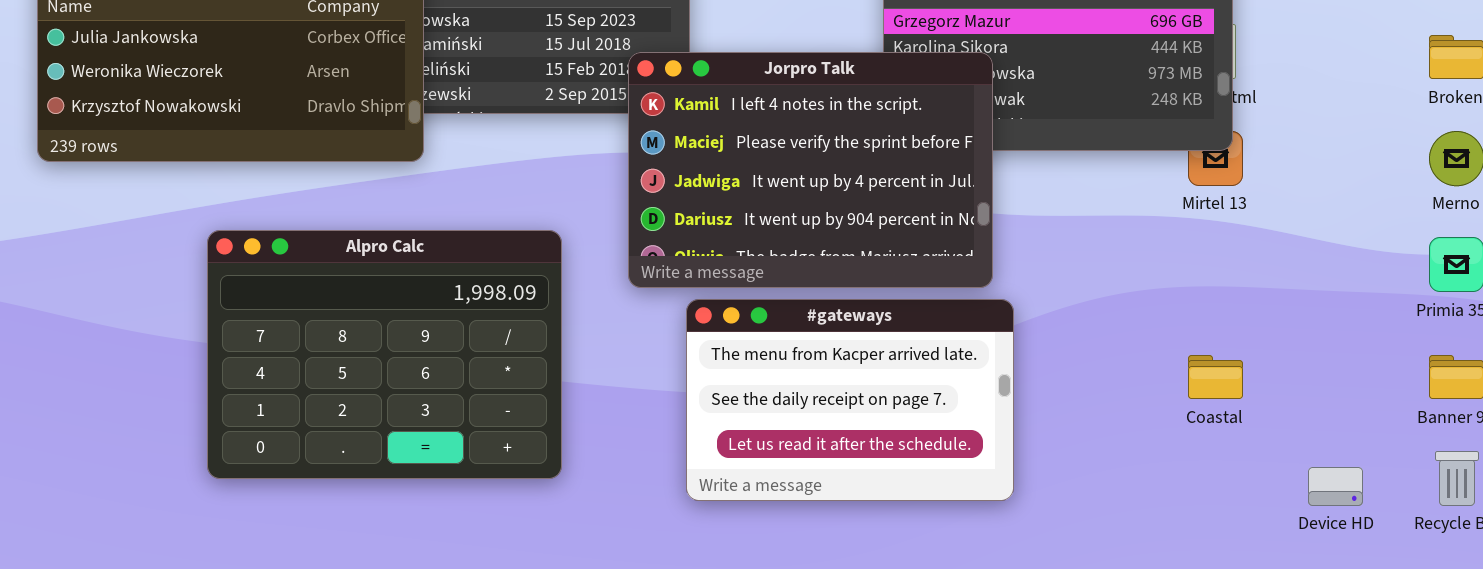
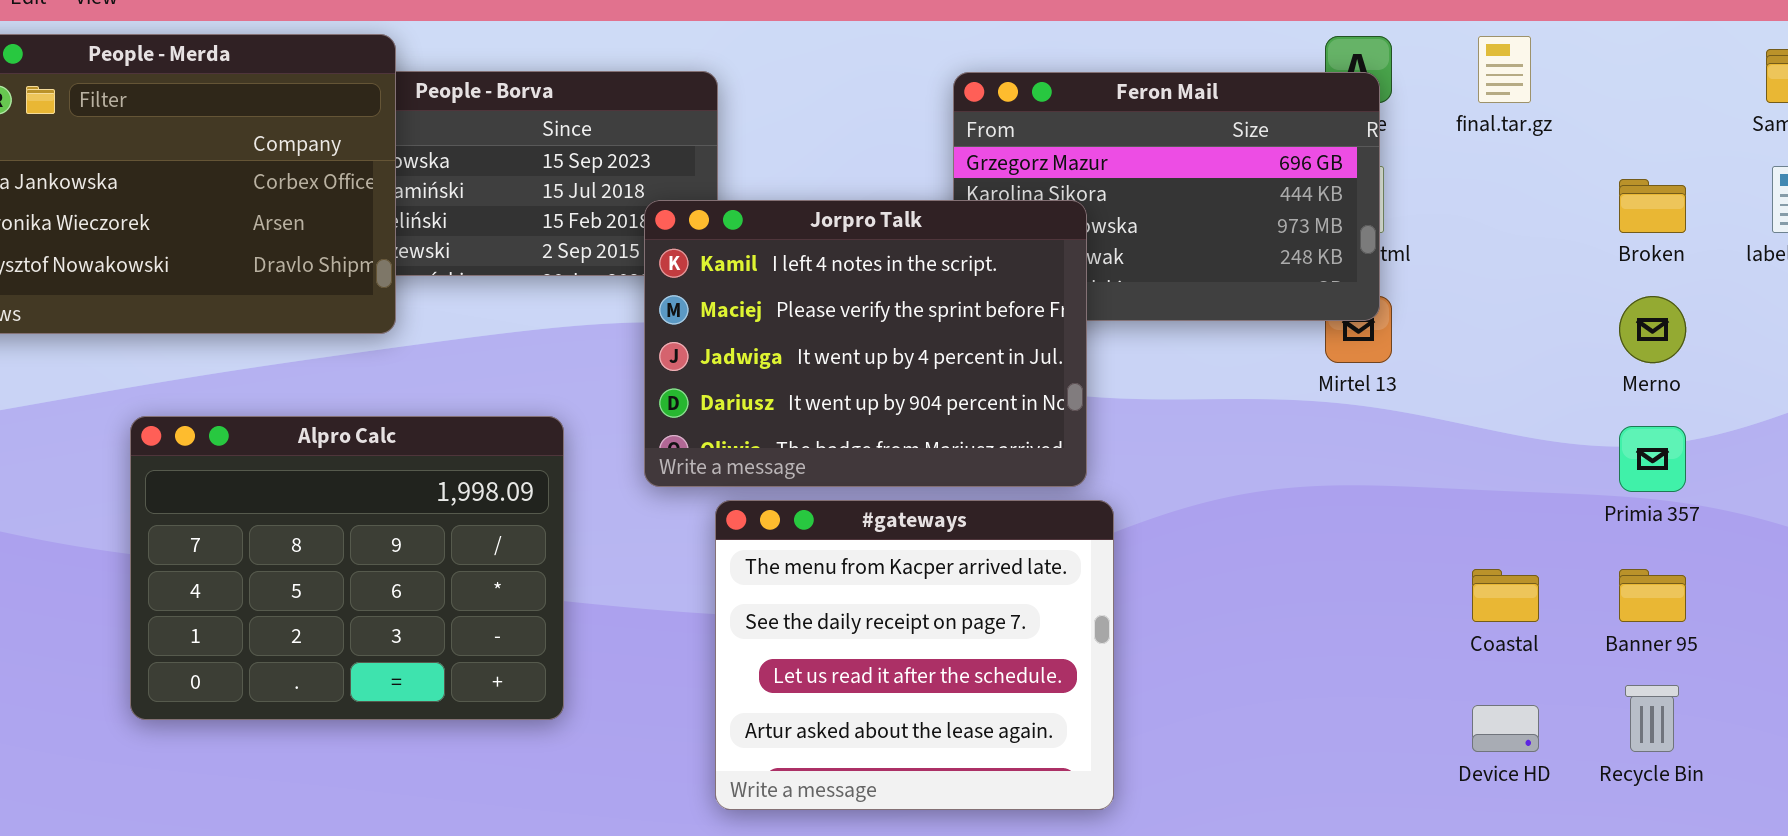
#gateways: [686,299,1014,501] -> [715,500,1114,810], resized
Coastal: [1188,355,1243,399] -> [1472,569,1539,622], moved

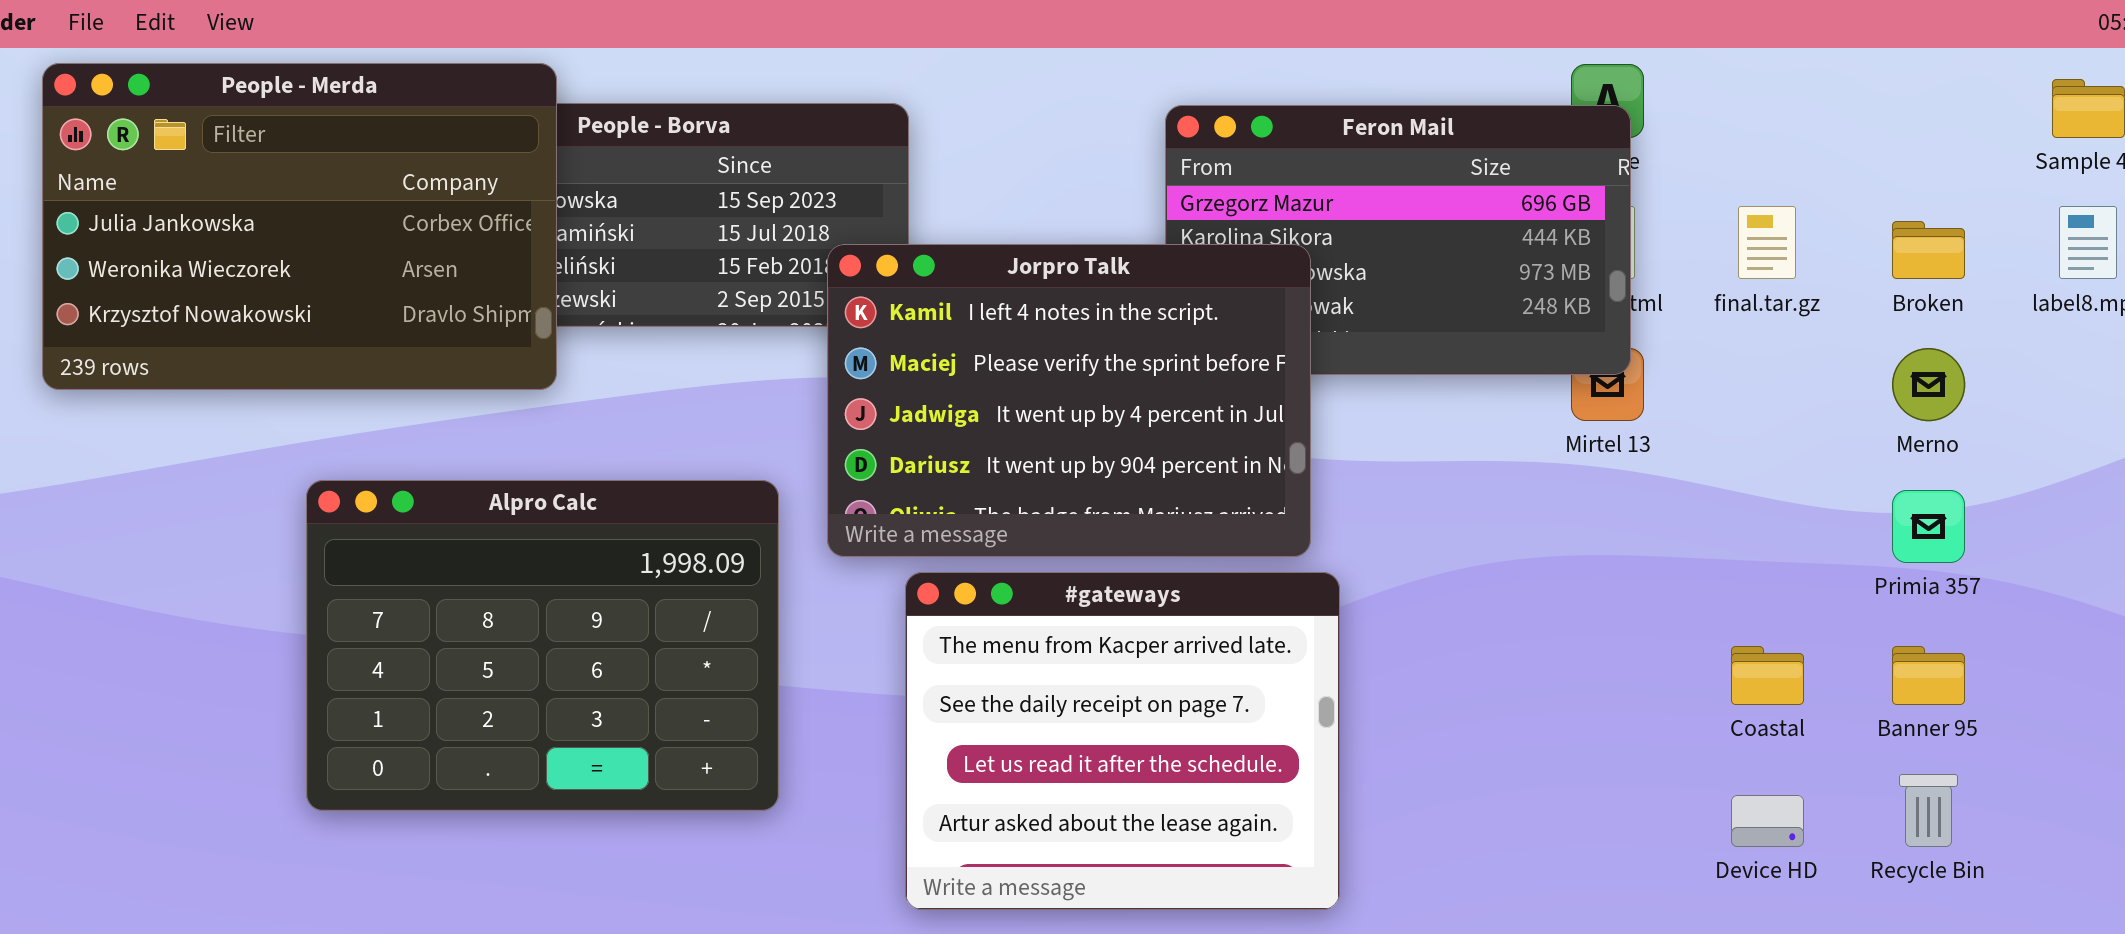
final.tar.gz: [1478,36,1531,103] -> [1738,206,1796,279], moved
Alpro Calc: [130,416,564,720] -> [306,480,779,811], moved

